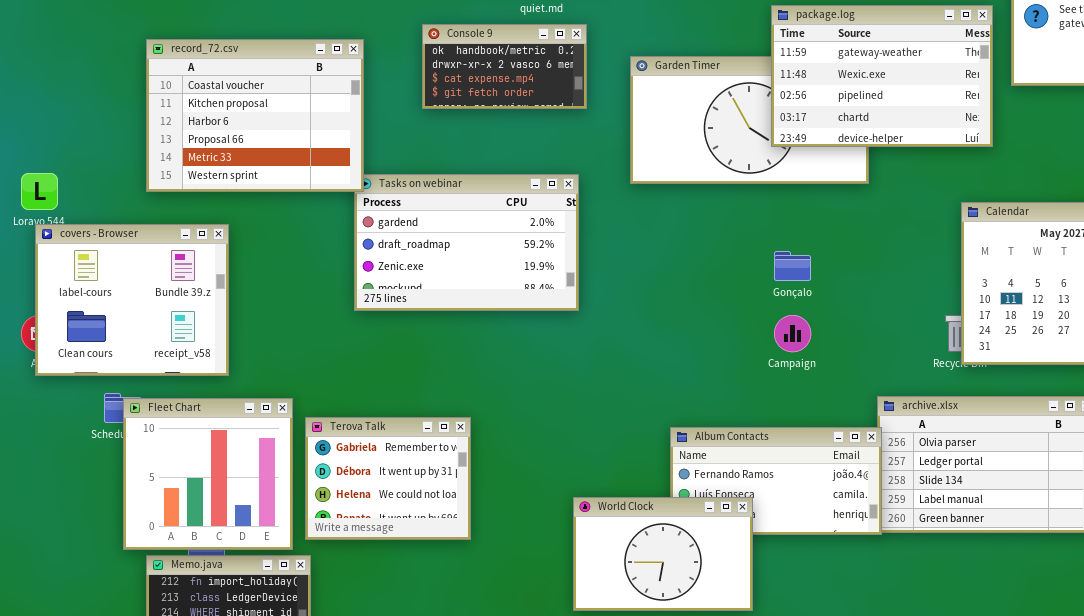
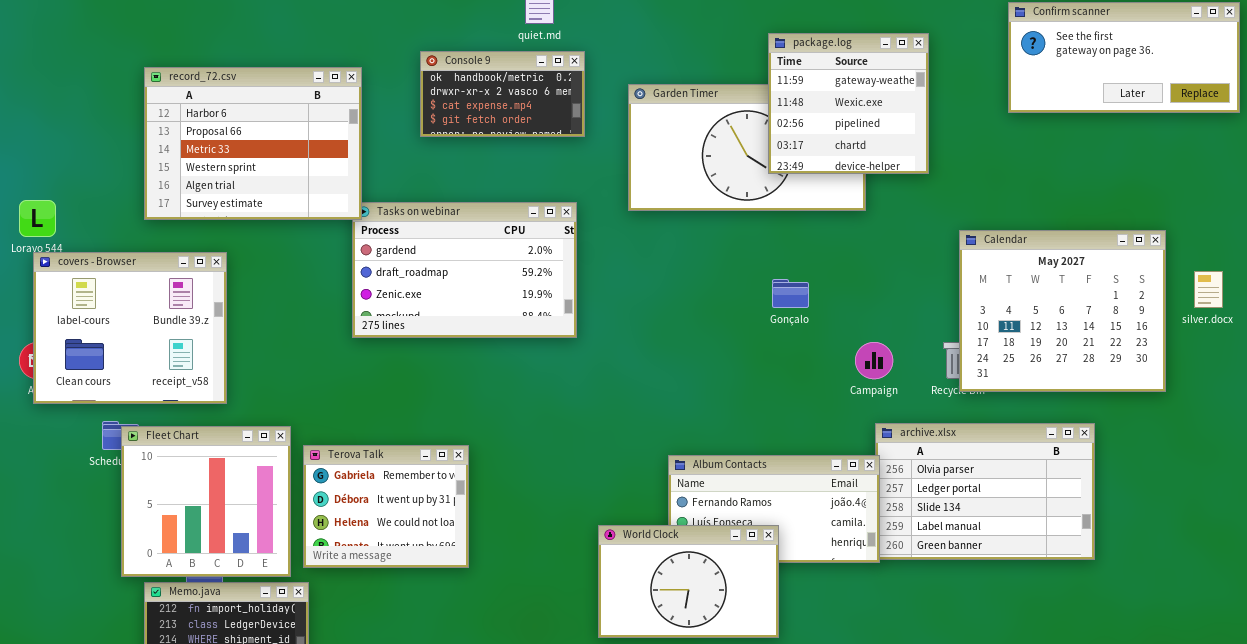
package.log: [771,5,993,147] -> [768,33,929,174], resized
record_72.csv: [146,39,364,192] -> [144,67,362,220], scrolled down 2 rows
Campaign: [774,315,811,352] -> [855,342,893,379], moved
World Clock: [573,497,753,611] -> [598,525,779,638], moved

